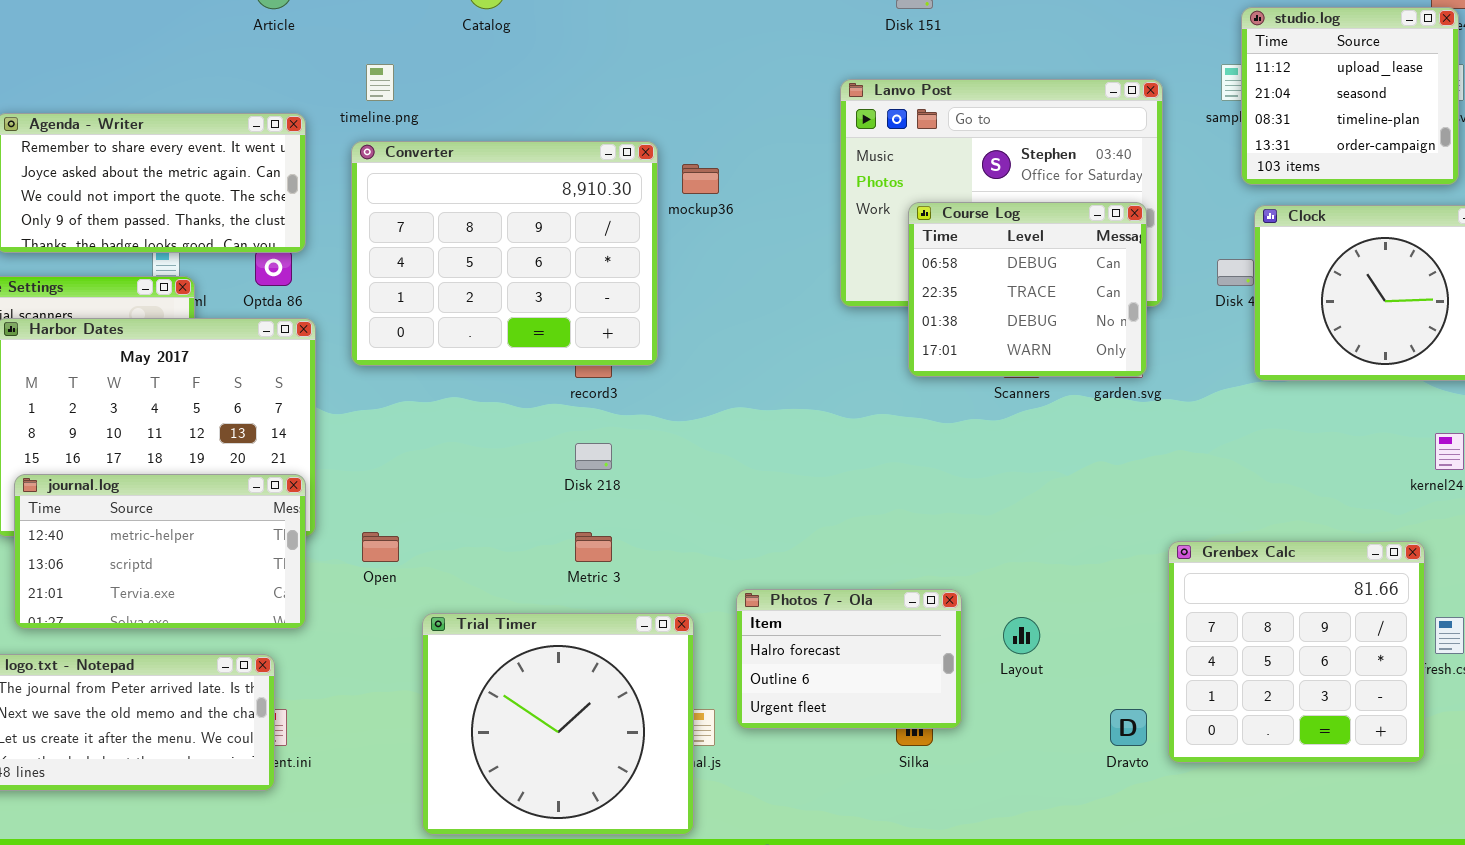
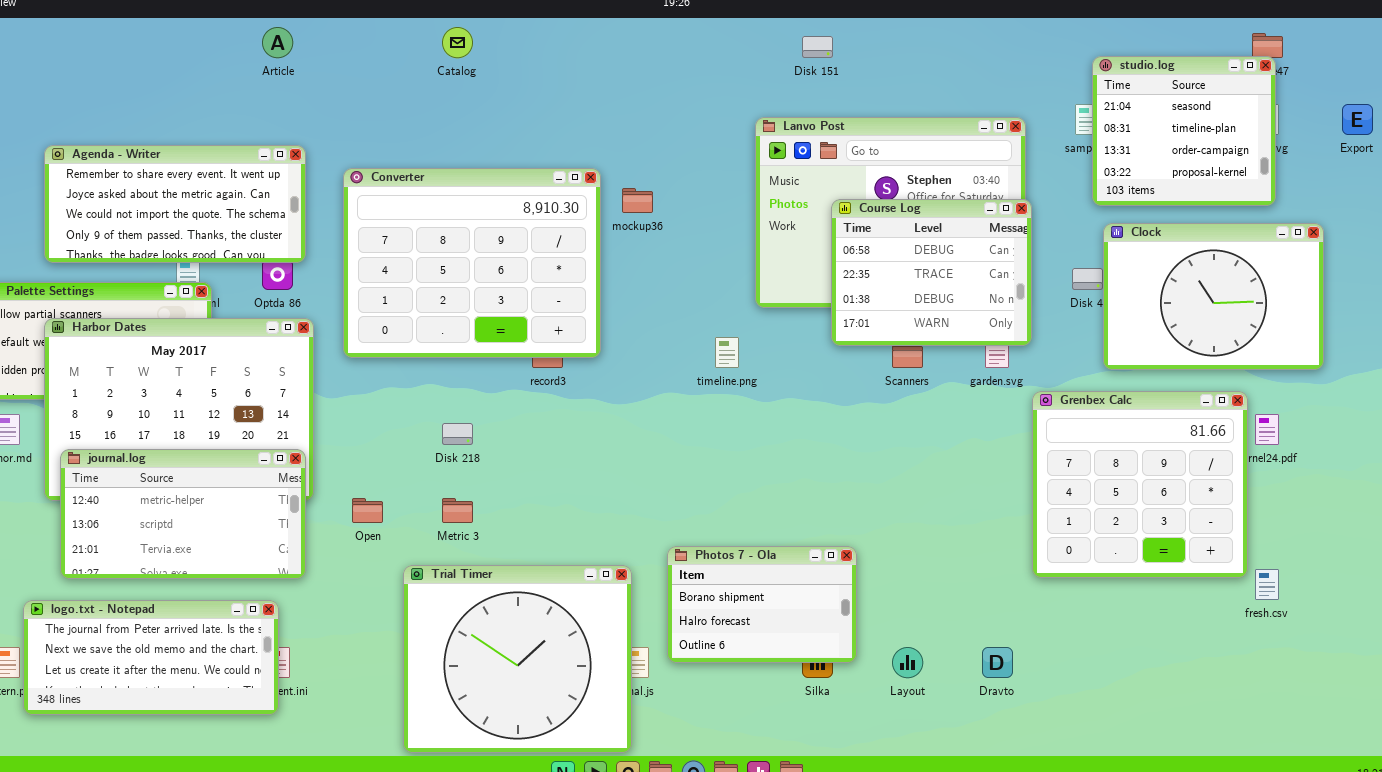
studio.log: [1241,7,1459,185] -> [1092,56,1276,206], scrolled down 1 row
timeline.png: [366,64,394,101] -> [715,337,739,368], moved
Course Log: [908,202,1147,377] -> [831,199,1032,346], moved
Disk 218: [575,443,612,470] -> [442,423,473,445], moved
Metric 3: [575,532,612,562] -> [442,498,473,523], moved
Grenbex Calc: [1168,541,1425,763] -> [1032,391,1248,578], moved
Photos 7 - Ola: [736,589,962,729] -> [667,546,857,663], scrolled up 1 row
Layout: [1003,617,1040,654] -> [892,647,923,678], moved

